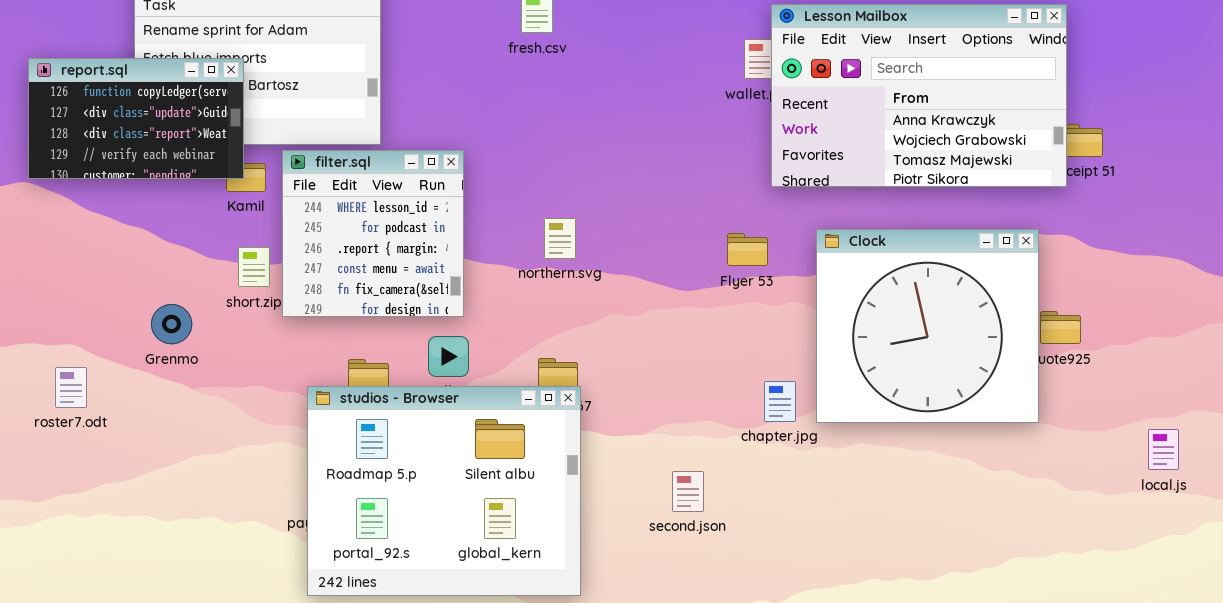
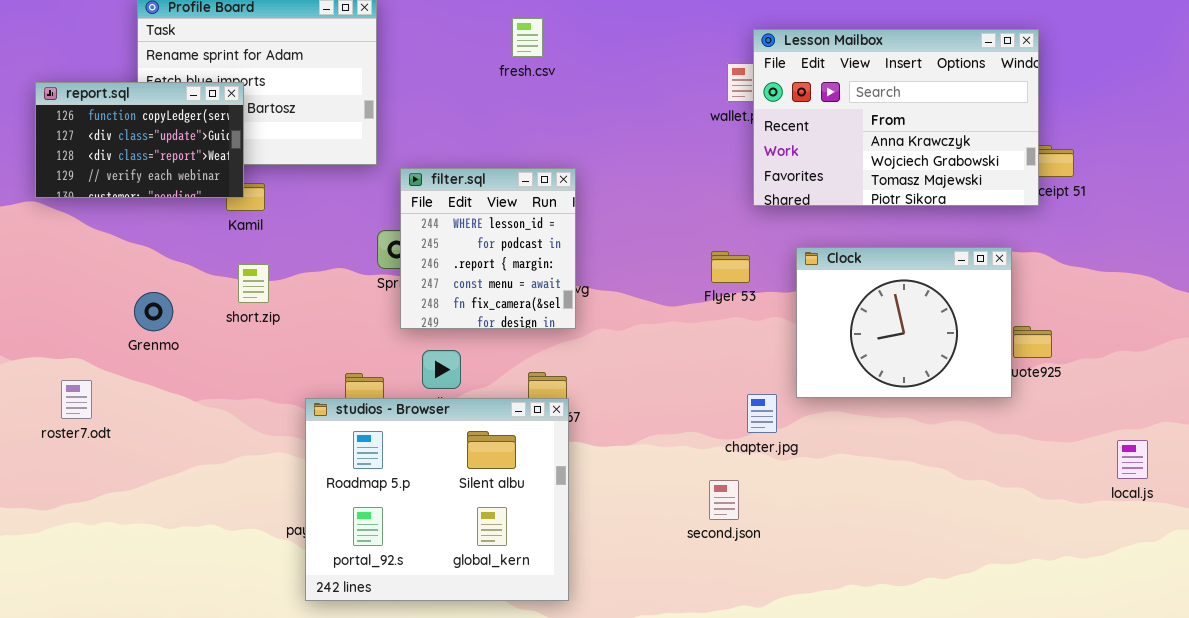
filter.sql: [282,150,464,317] -> [400,168,576,329], moved
Clock: [816,229,1039,423] -> [796,247,1012,398], resized
Grenmo: [151,304,192,344] -> [134,292,173,331], moved
second.json: [672,471,704,512] -> [709,480,739,520], moved

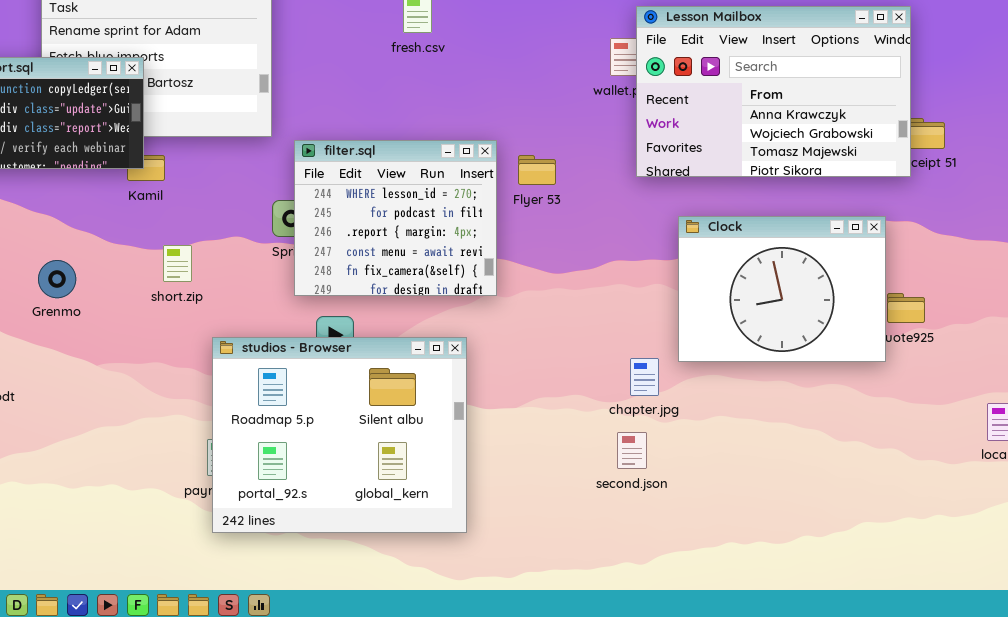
filter.sql: [400,168,576,329] -> [294,140,497,296], resized
Flyer 53: [711,251,750,283] -> [518,155,556,185], moved
short.zip: [238,264,269,303] -> [163,245,192,282], moved
studios - Browser: [305,398,569,601] -> [212,337,467,533], moved
second.json: [709,480,739,520] -> [617,432,647,469], moved

